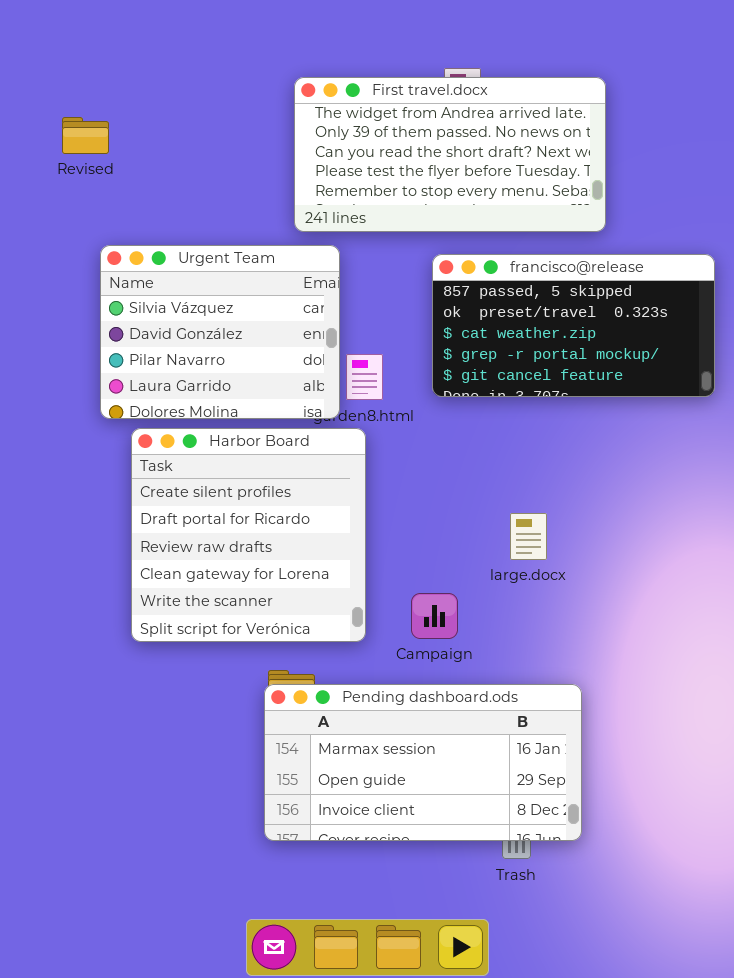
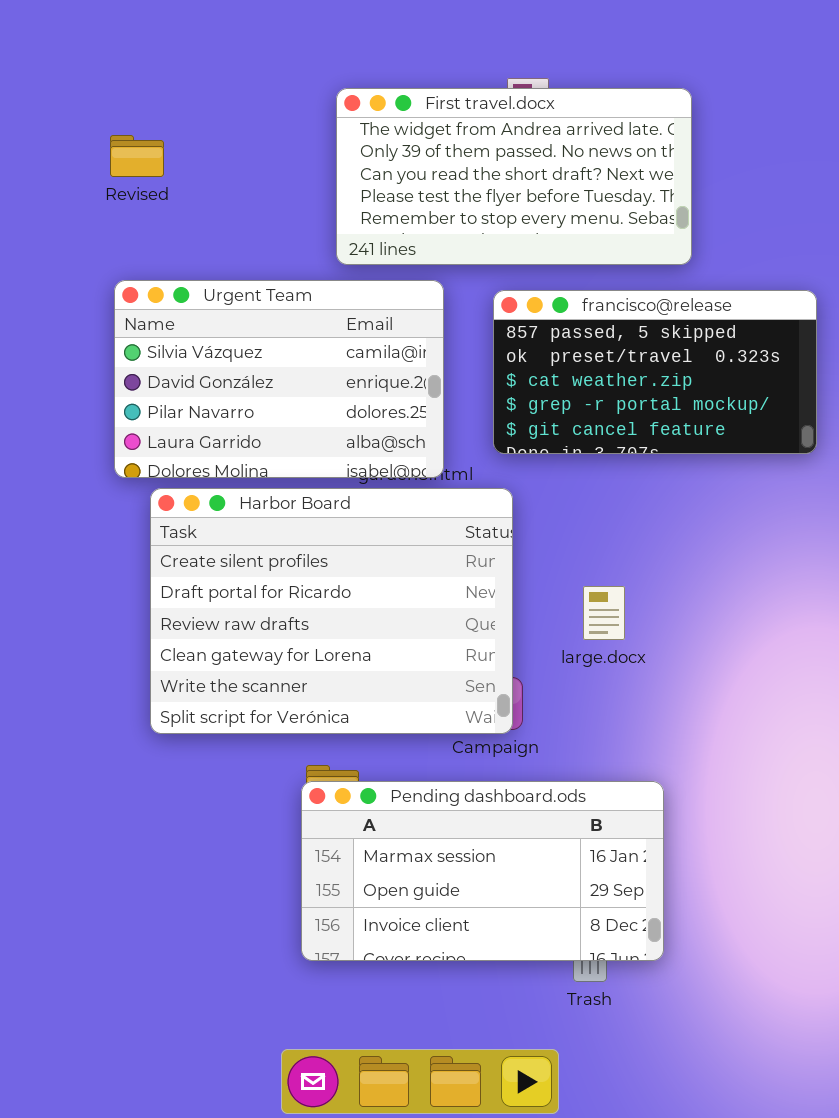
Revised: [62,117,109,154] -> [110,135,164,177], moved
Urgent Team: [100,245,340,419] -> [114,280,444,478], resized
Harbor Board: [131,428,366,642] -> [150,488,513,734], resized

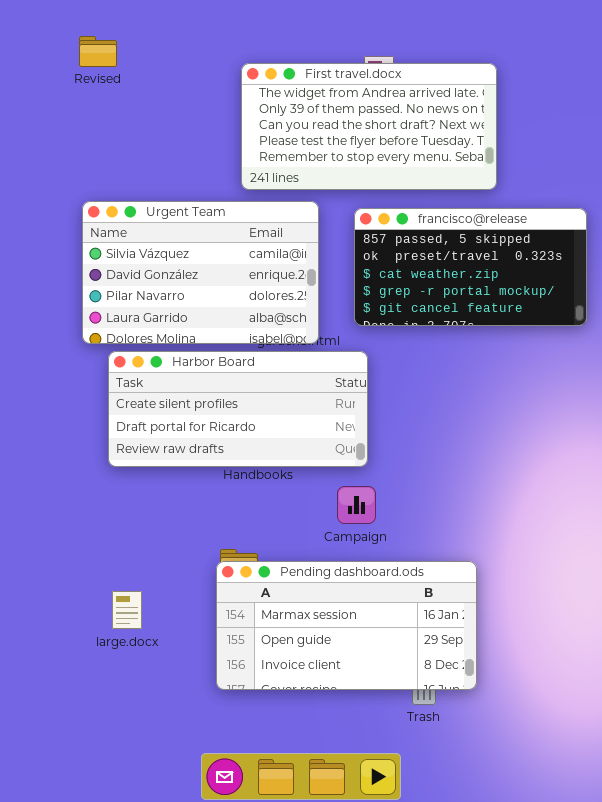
Revised: [110,135,164,177] -> [79,36,117,67], moved
Harbor Board: [150,488,513,734] -> [108,351,368,467], resized
large.docx: [583,586,625,640] -> [112,591,142,629], moved

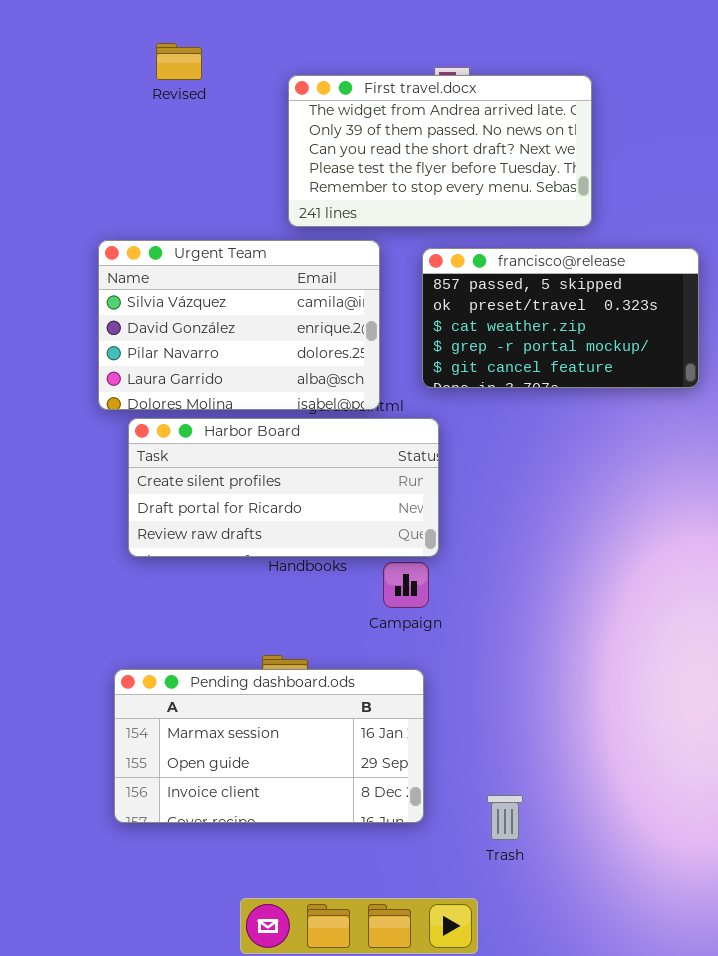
Revised: [79,36,117,67] -> [156,43,202,80], moved
Campaign: [337,486,376,524] -> [383,562,429,608], moved
Pending dashboard.ods: [216,561,477,690] -> [114,669,424,823], moved

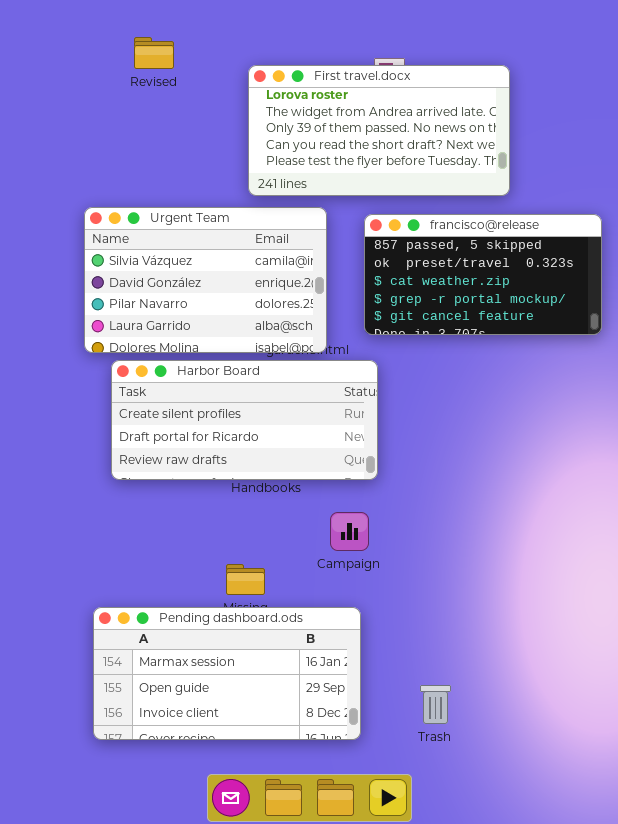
First travel.docx: [288,75,592,227] -> [248,65,510,196], scrolled up 1 row
Campaign: [383,562,429,608] -> [330,512,369,551], moved
Pending dashboard.ods: [114,669,424,823] -> [93,607,361,740], moved

